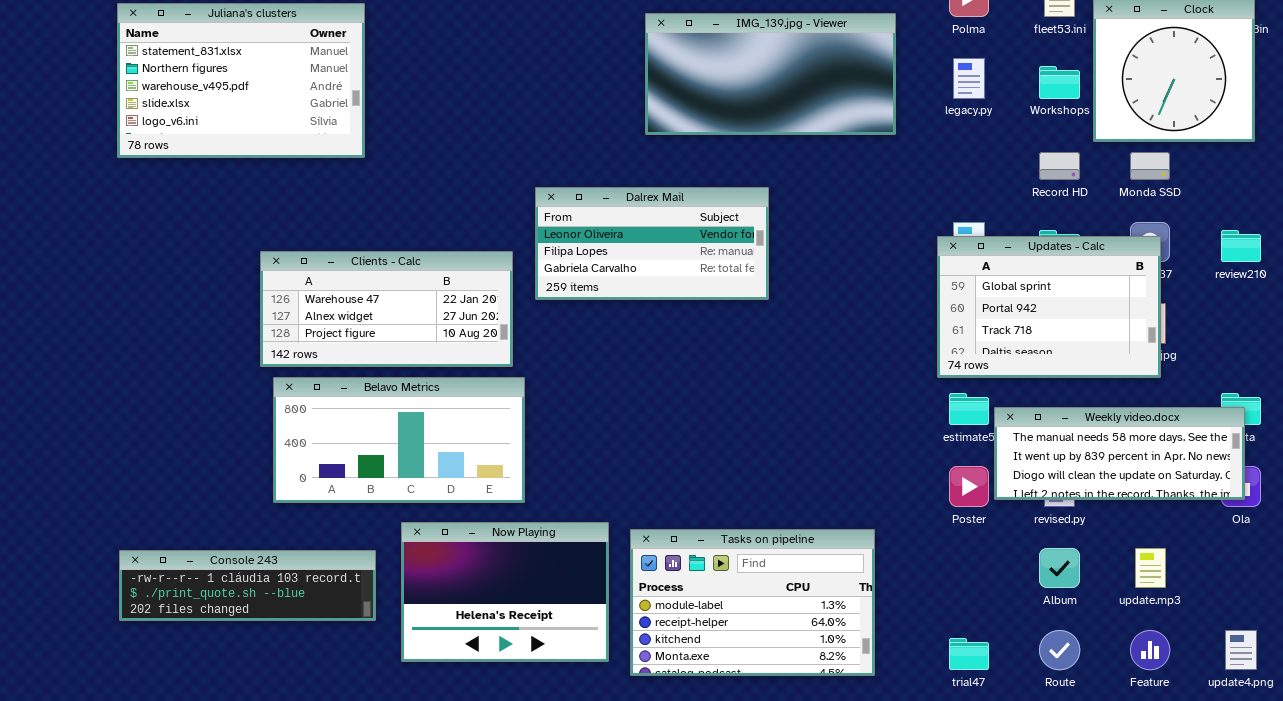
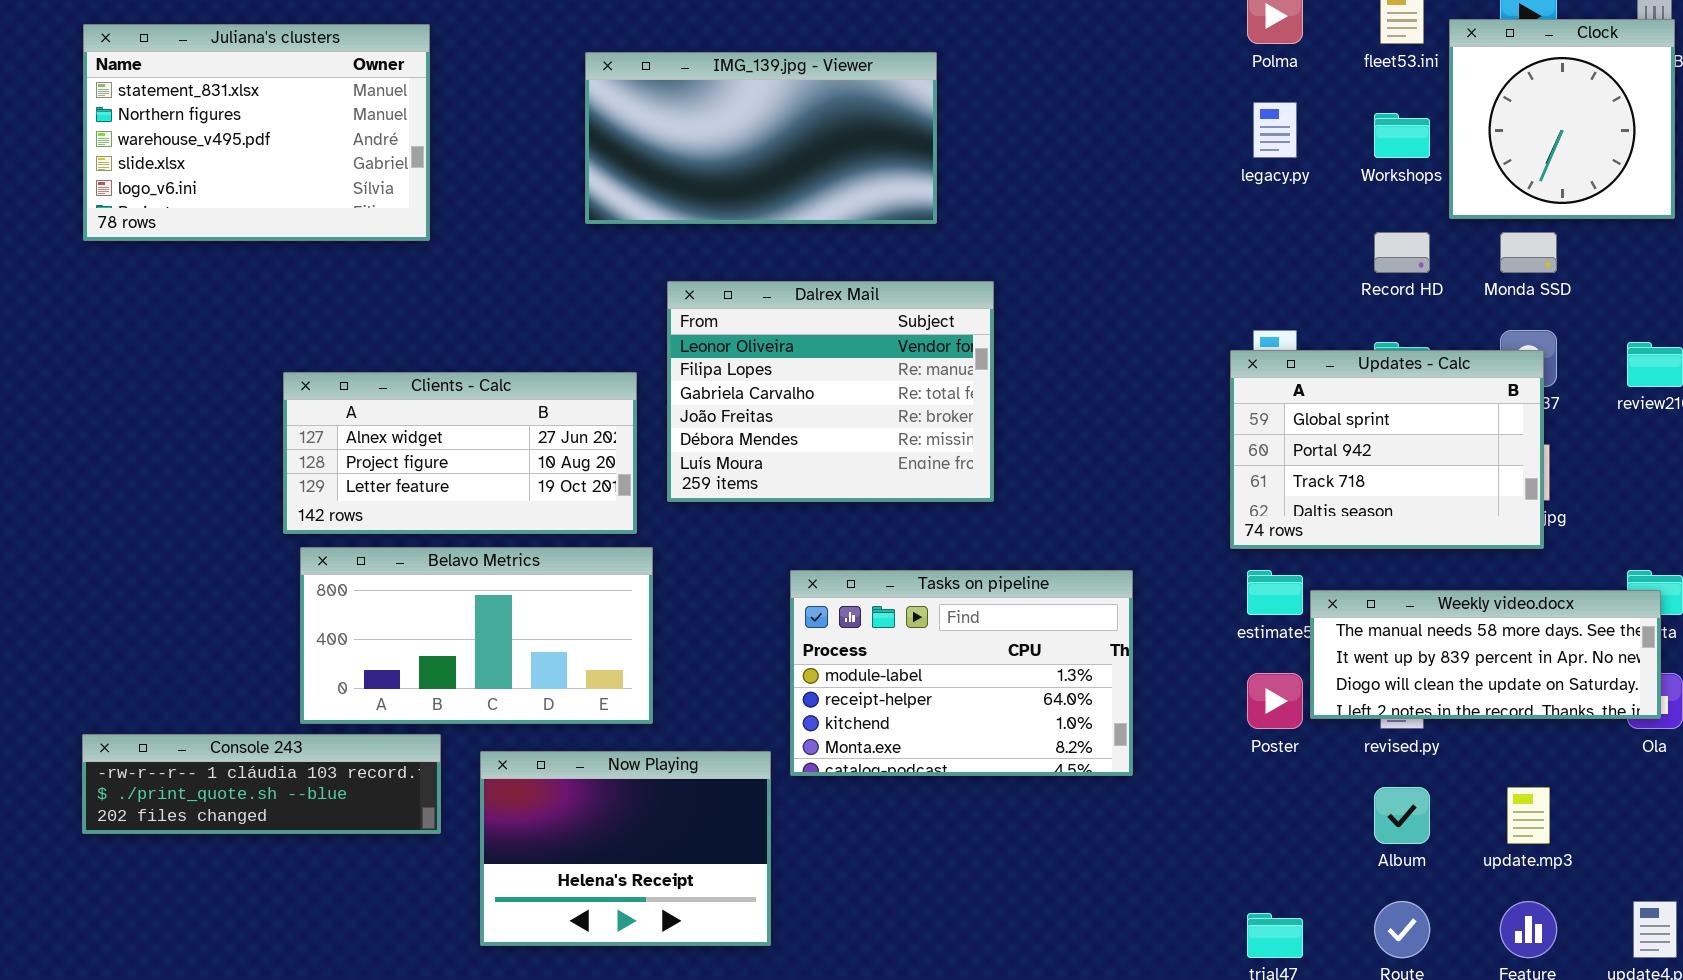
IMG_139.jpg - Viewer: [645,13,896,135] -> [585,52,937,224], moved
Dalrex Mail: [535,187,769,300] -> [667,281,994,502], resized
Clients - Calc: [260,251,513,367] -> [283,372,637,534], scrolled down 1 row
Tasks on pipeline: [630,529,875,676] -> [790,570,1133,776], moved
Console 243: [119,550,376,621] -> [82,734,441,834], moved

